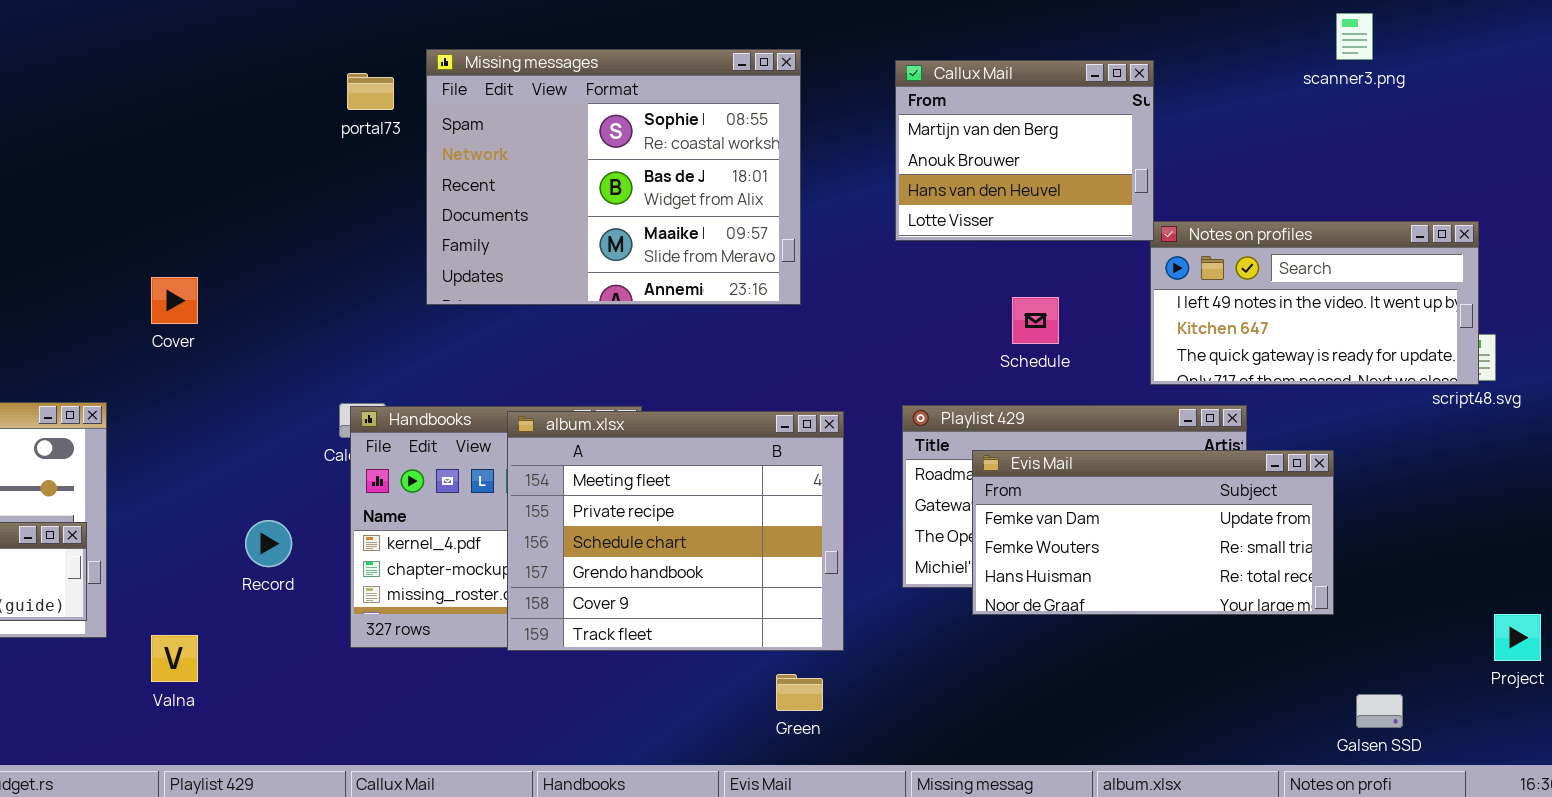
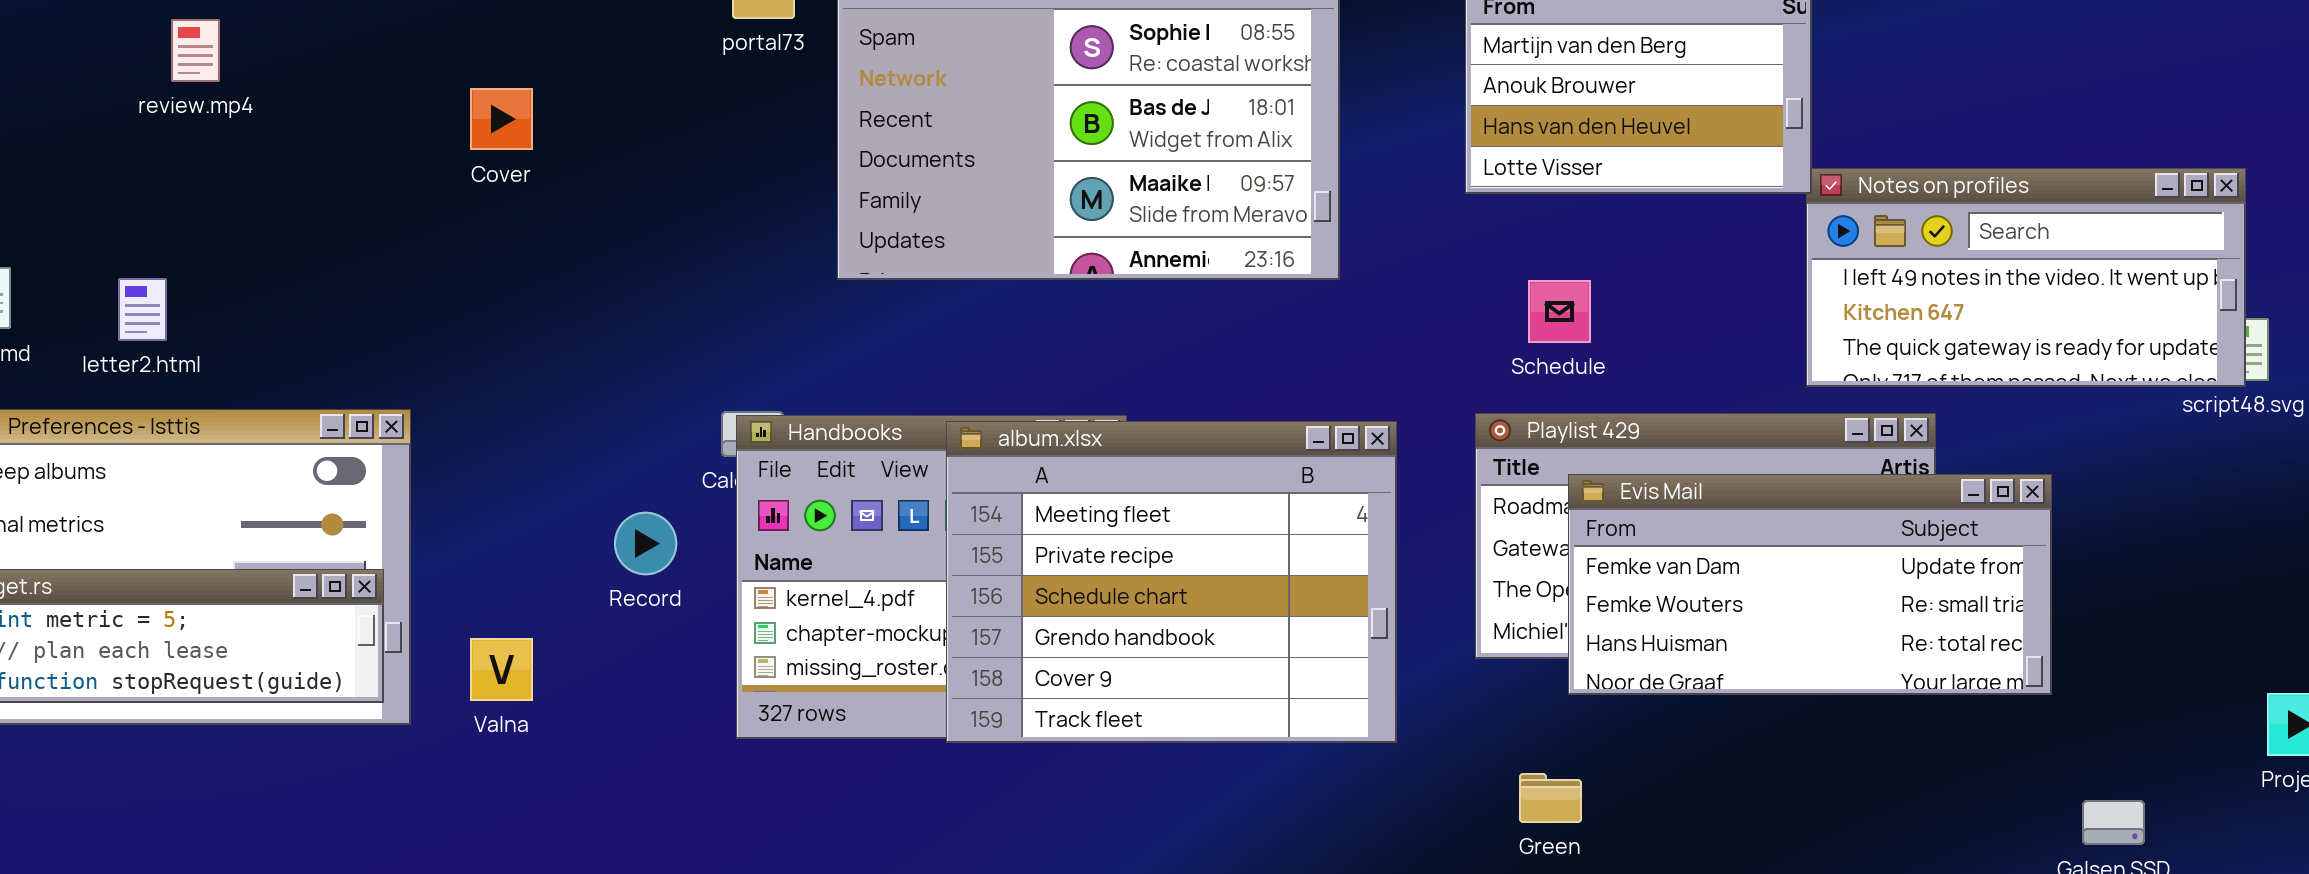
Cover: [151,277,198,324] -> [470,88,533,150], moved
Schedule: [1012,297,1059,344] -> [1528,280,1591,343], moved
Record: [245,520,292,567] -> [614,512,677,575], moved
Valna: [151,635,198,682] -> [470,638,533,701], moved
Green: [776,674,823,711] -> [1519,773,1582,823], moved

